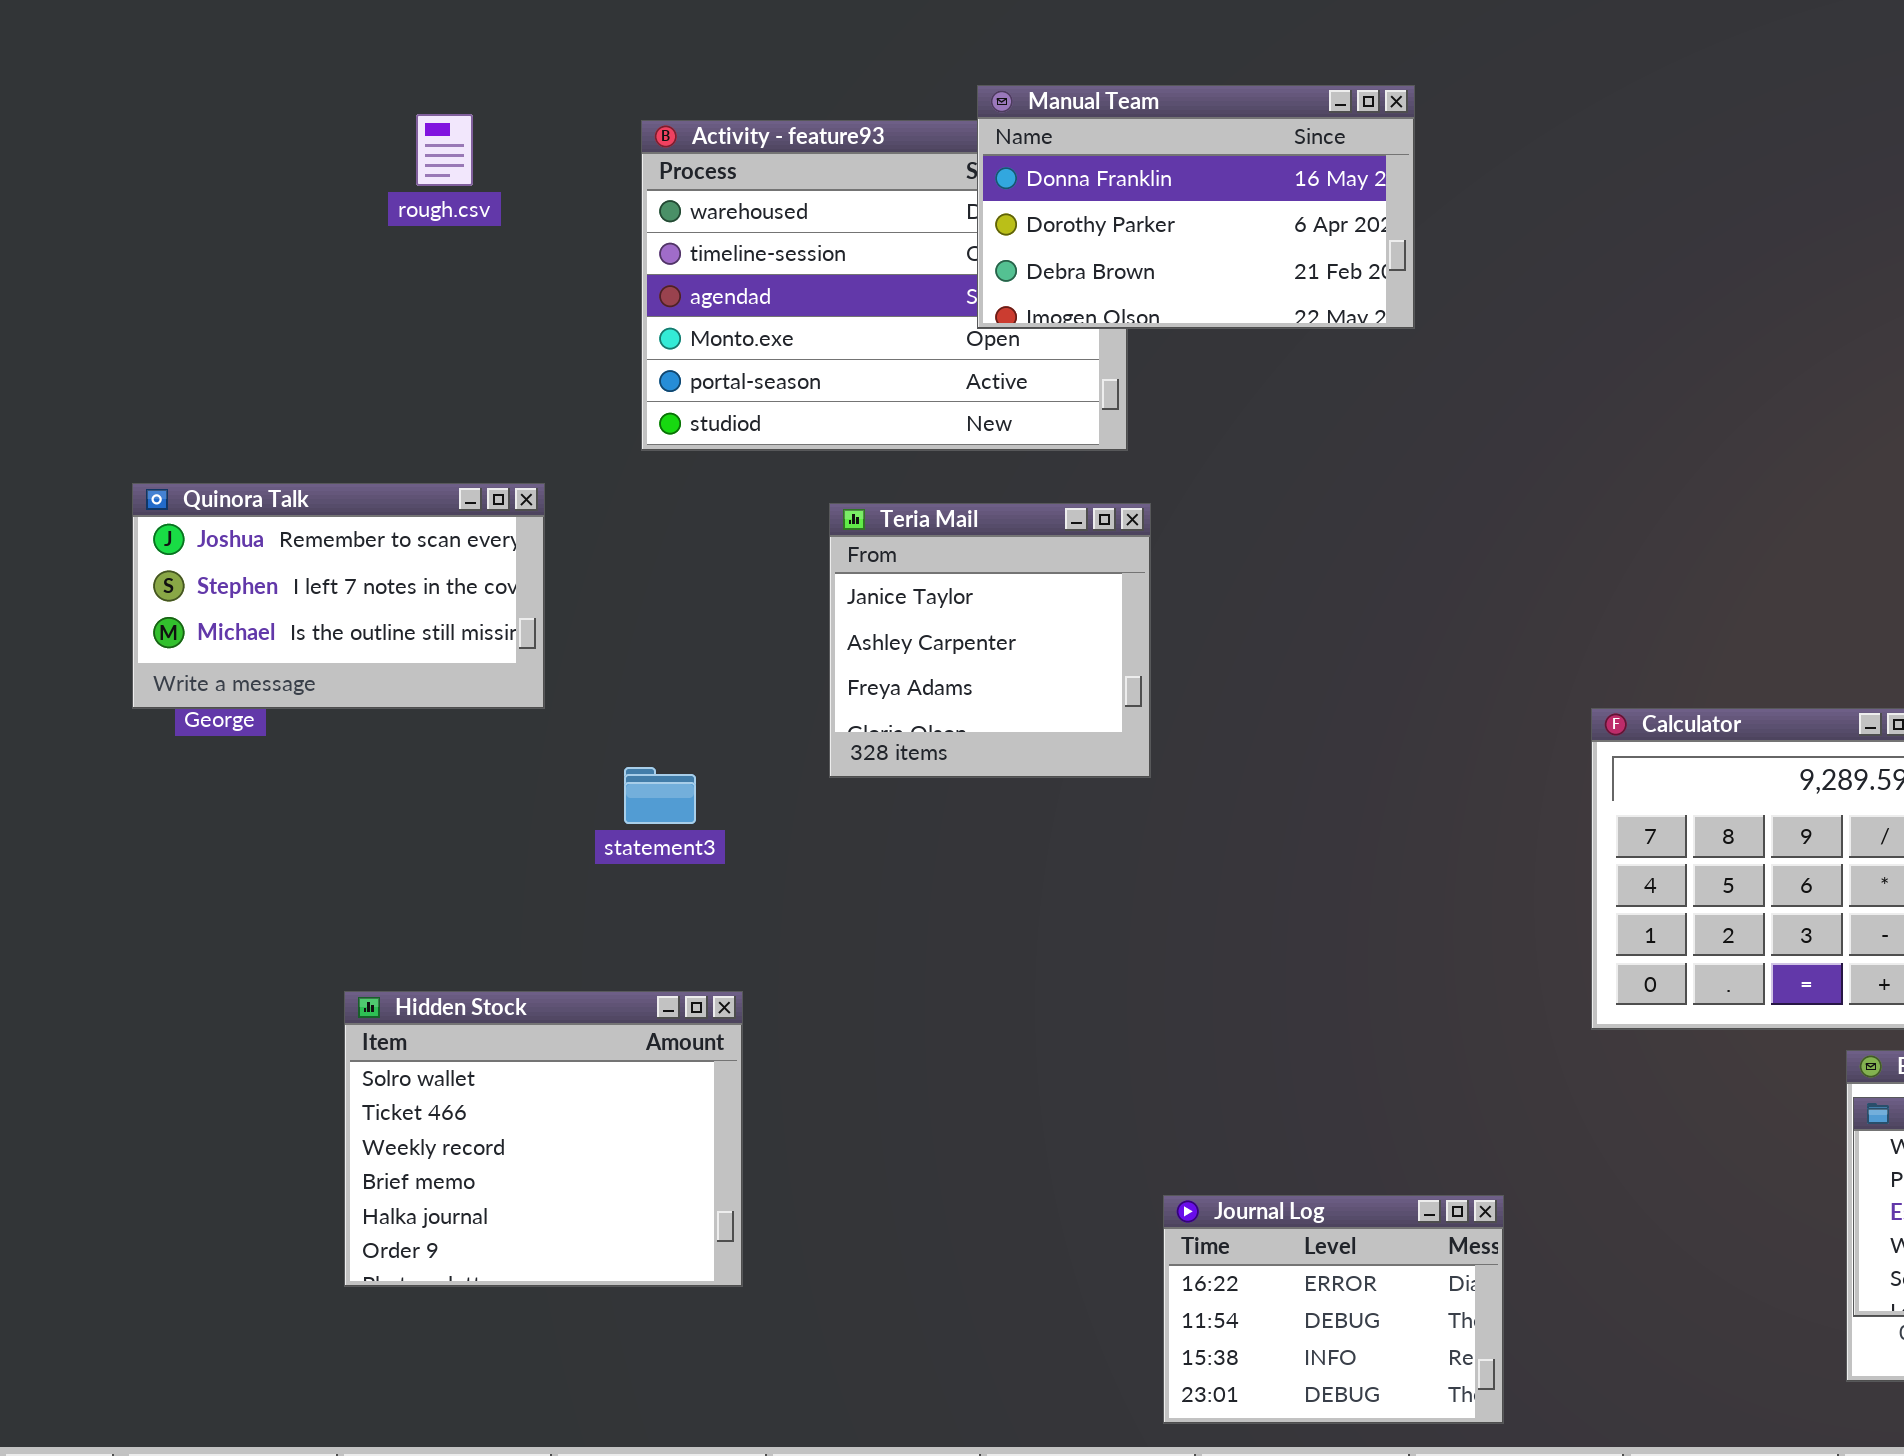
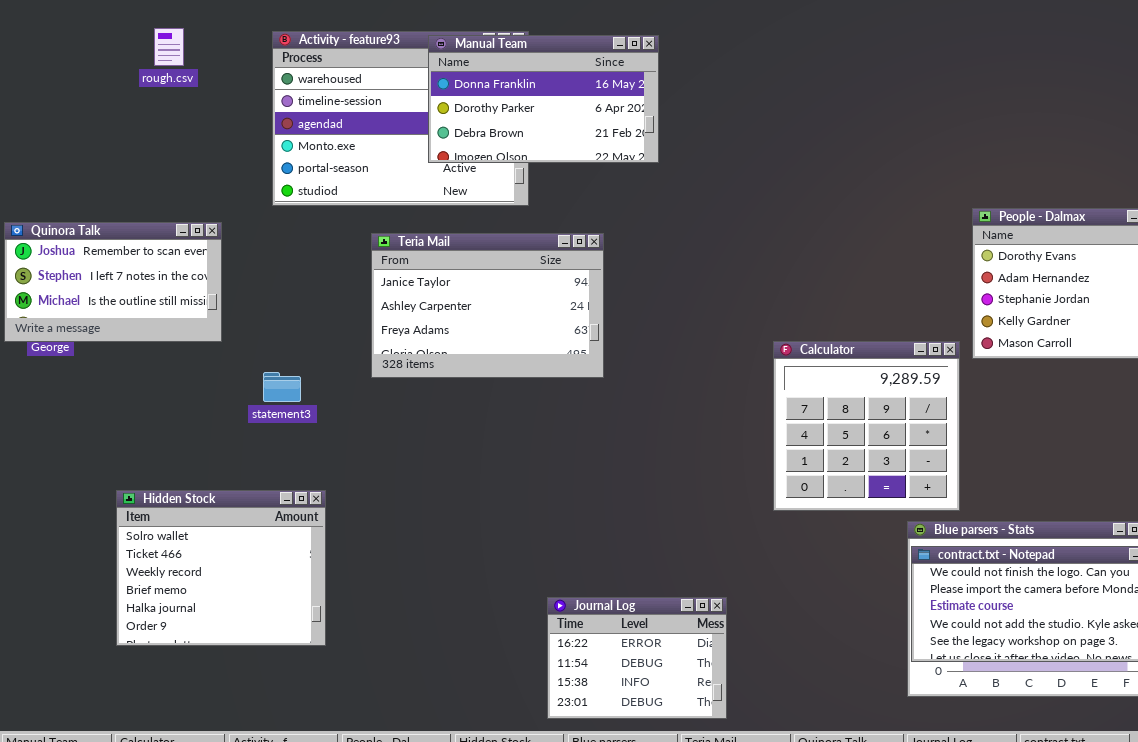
Manual Team: [977,85,1415,329] -> [428,35,659,163], moved
Teria Mail: [829,503,1151,778] -> [371,233,604,378], resized

